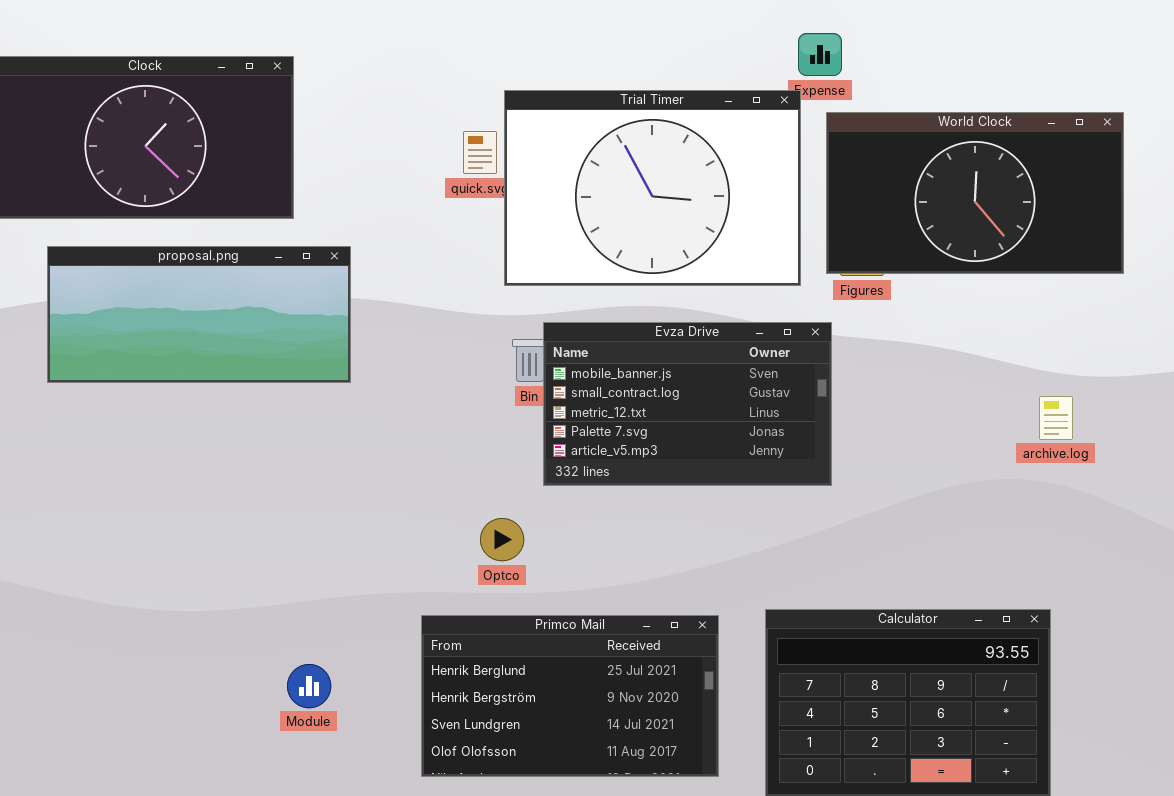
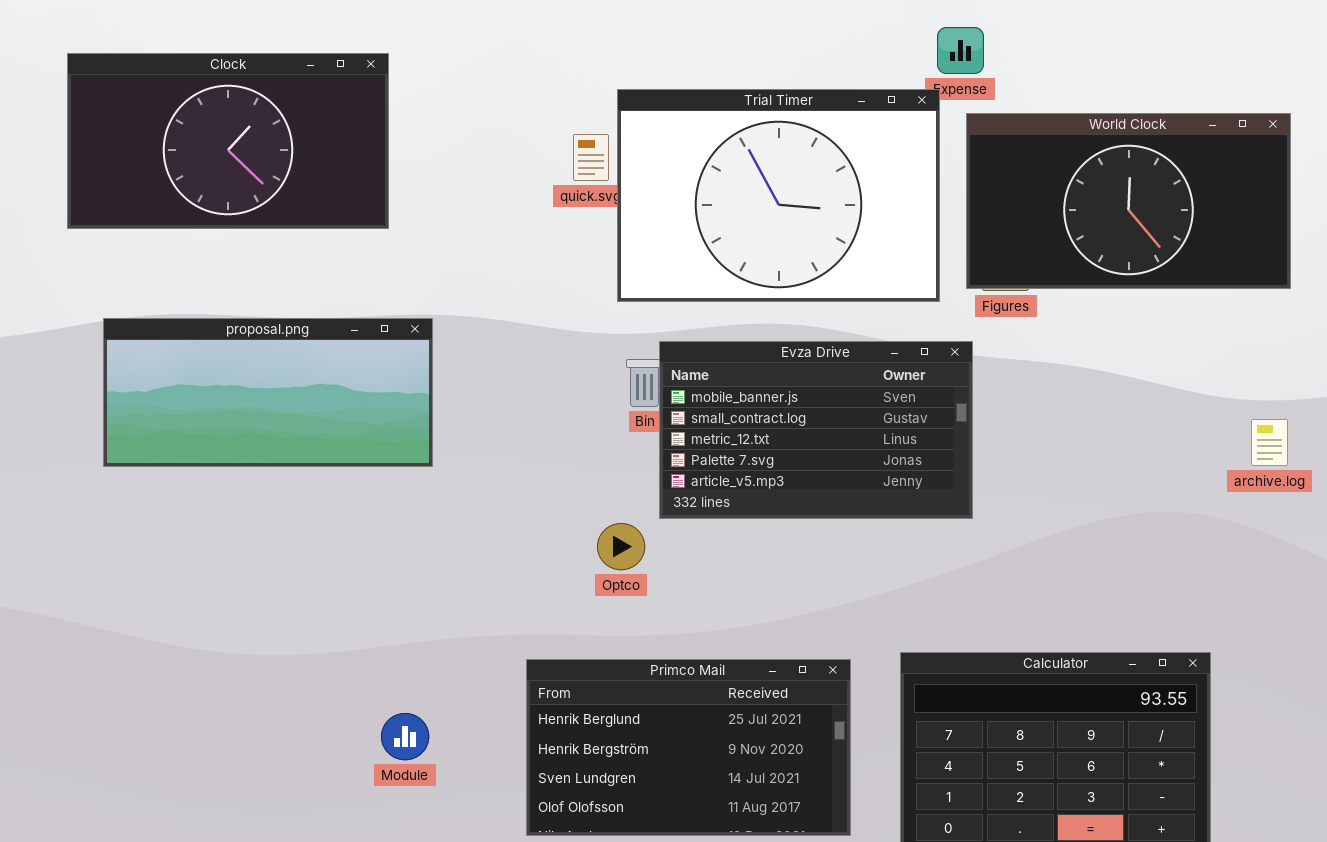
proposal.png: [47,246,351,383] -> [103,318,433,467], moved
archive.log: [1039,396,1073,440] -> [1251,419,1288,466], moved
Optco: [480,518,524,561] -> [597,523,645,570], moved

